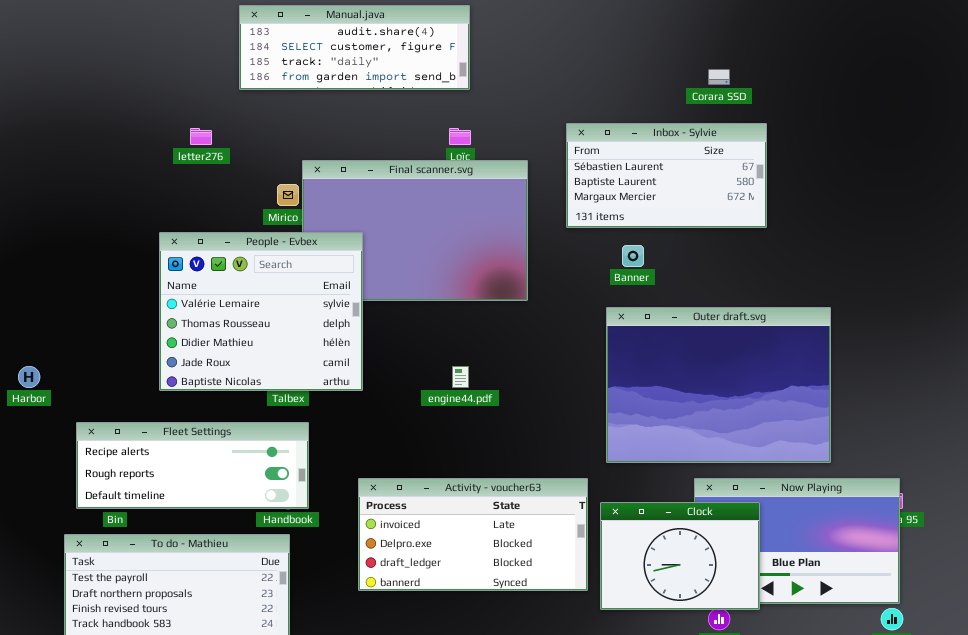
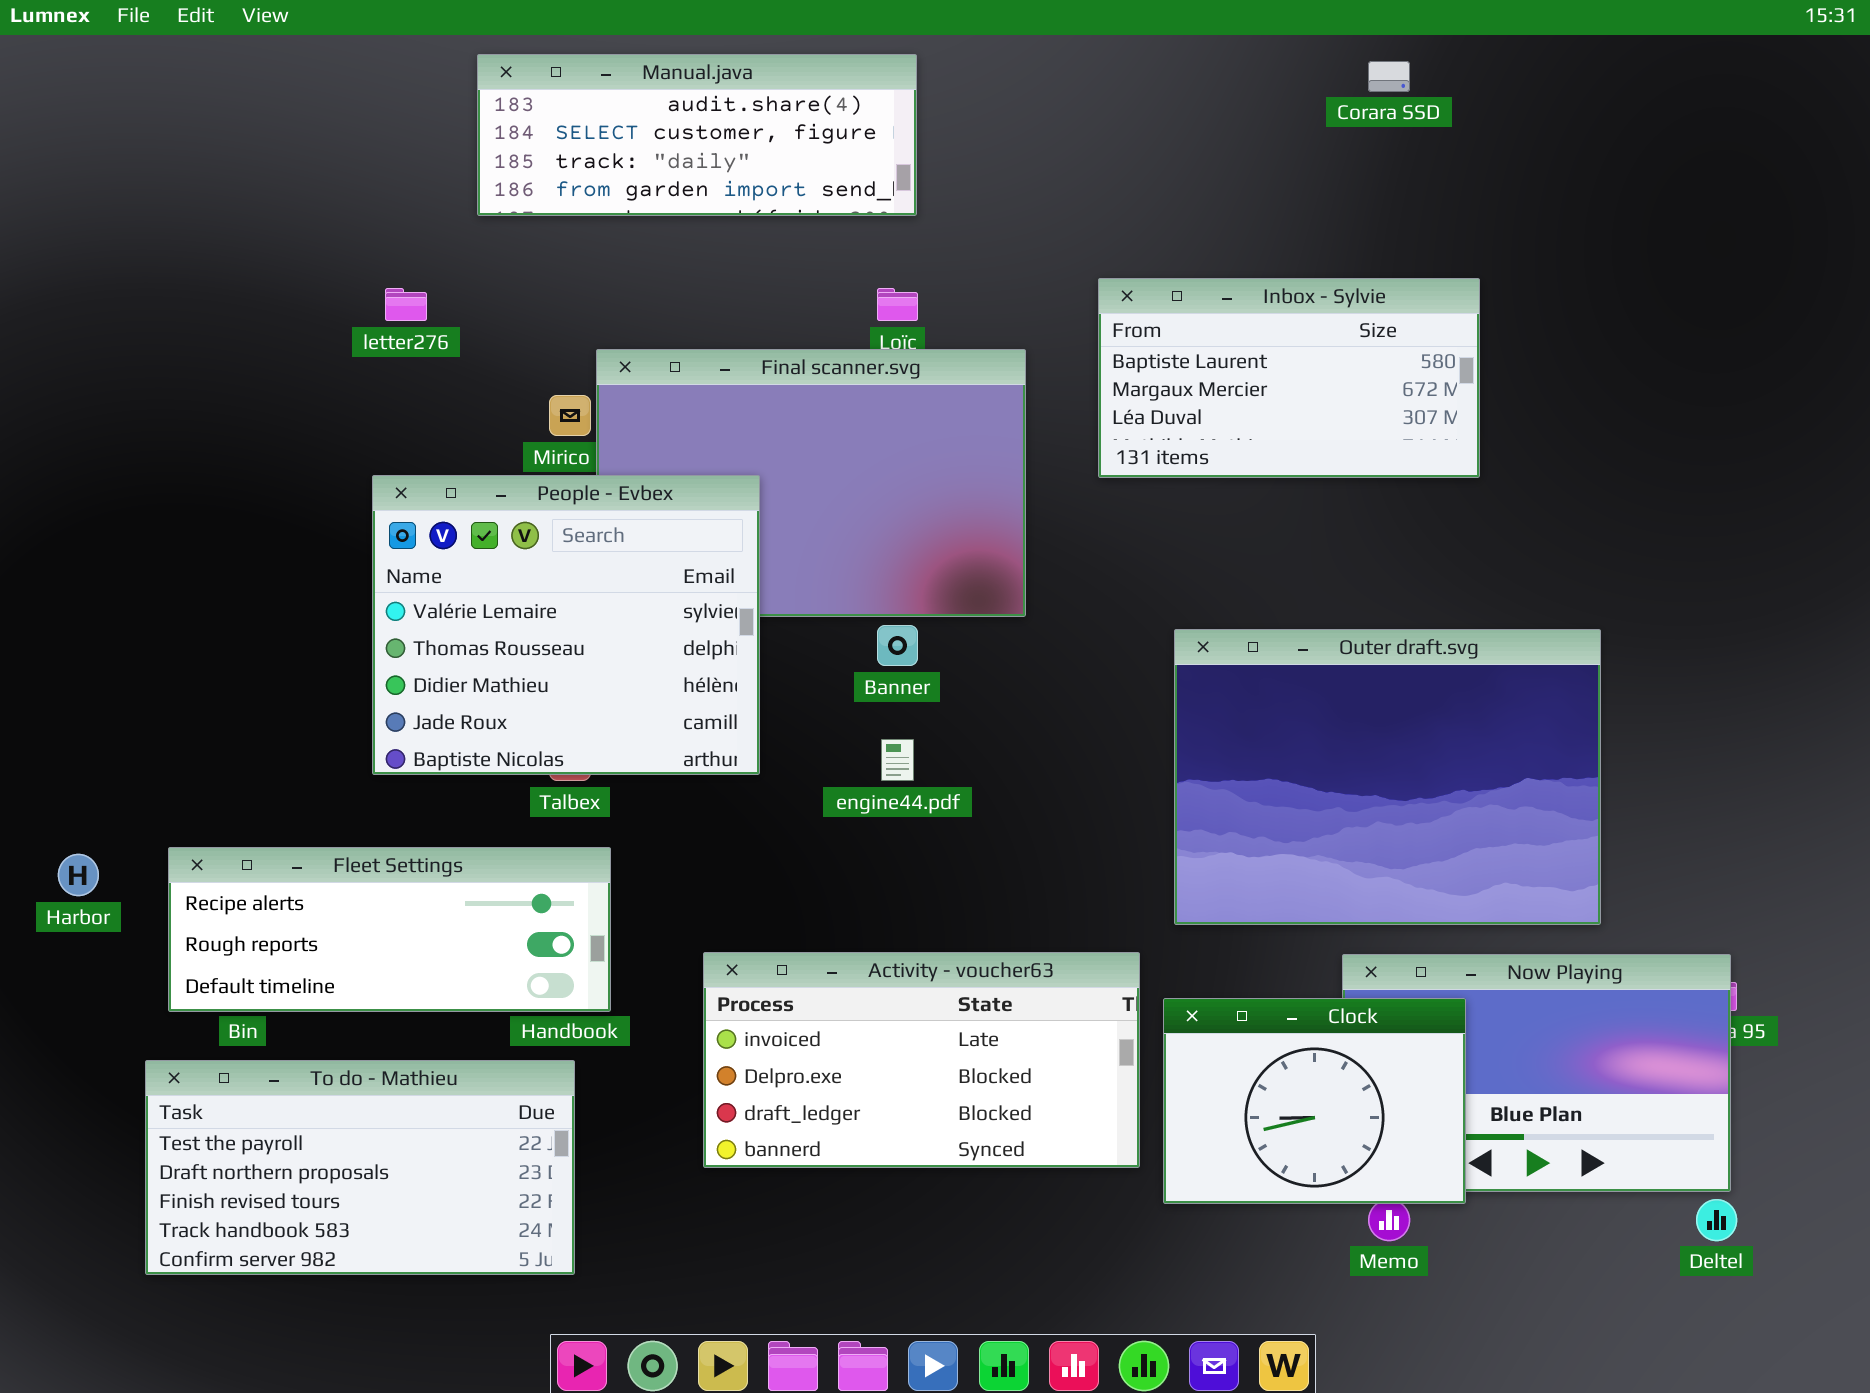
Corara SSD: [708,69,730,85] -> [1368,61,1410,92], moved
Inbox - Sylvie: [566,123,767,228] -> [1098,278,1480,478], scrolled down 1 row
People - Evbex: [159,232,363,391] -> [372,475,760,775], moved
Banner: [622,245,644,267] -> [877,625,918,666], moved
Harbor: [18,366,40,388] -> [58,854,99,896], moved

